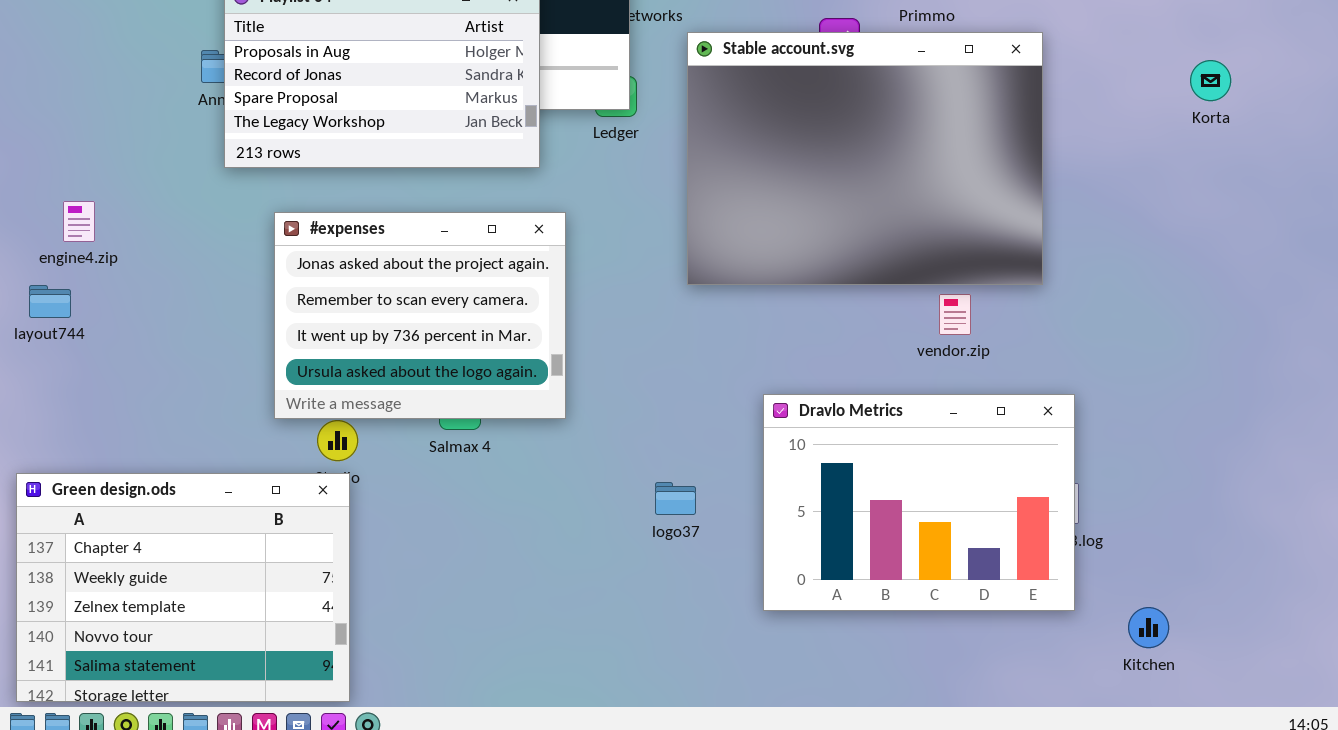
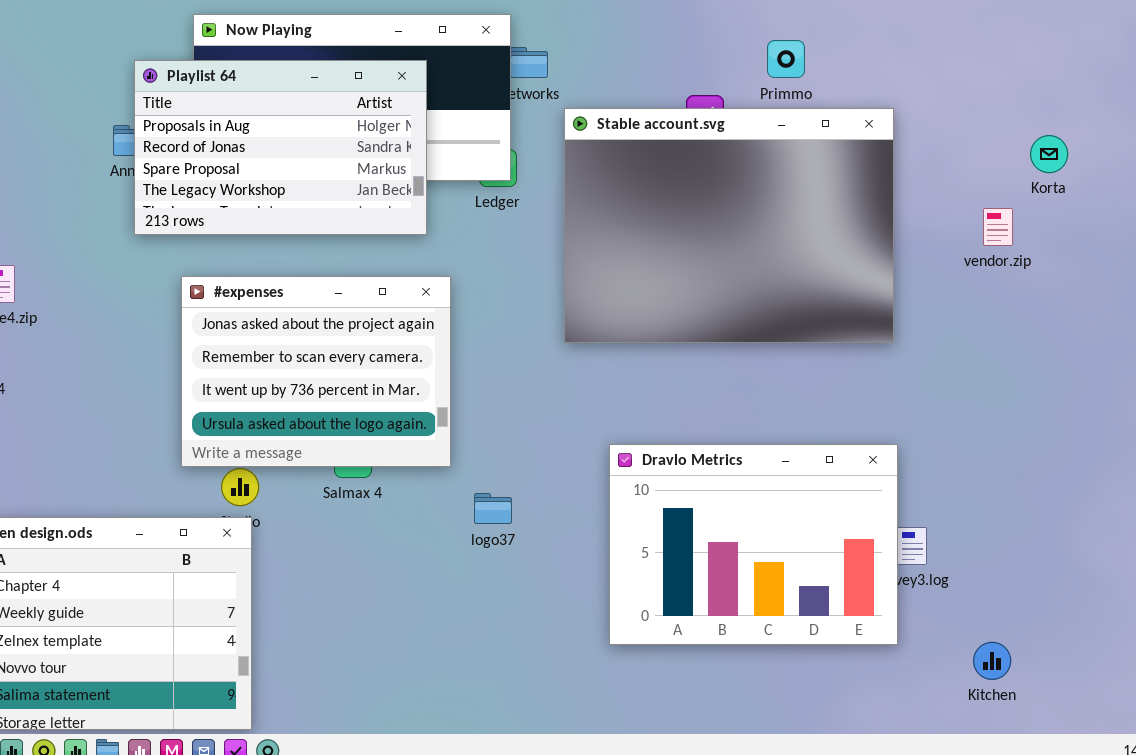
vendor.zip: [939,294,971,335] -> [983,208,1013,246], moved
Dravlo Metrics: [763,394,1075,611] -> [609,444,898,645], moved
logo37: [655,482,696,515] -> [474,493,512,524], moved

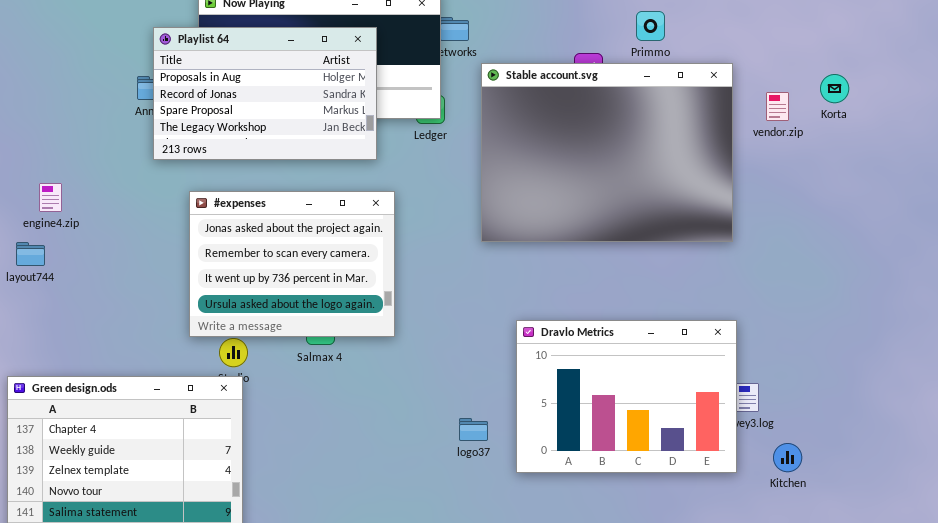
Korta: [1030,135,1068,173] -> [820,74,849,103], moved
vendor.zip: [983,208,1013,246] -> [766,92,789,121], moved
logo37: [474,493,512,524] -> [459,418,488,441], moved
Kitchen: [973,642,1011,680] -> [773,443,802,472], moved

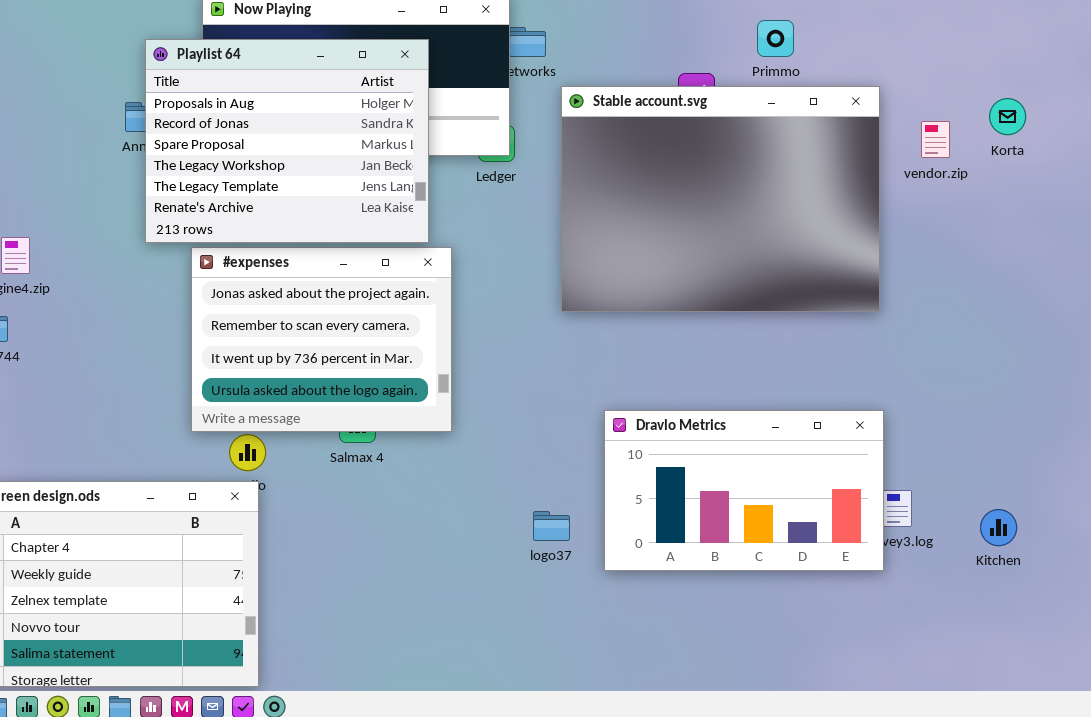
Playlist 64: [153,27,377,160] -> [145,39,429,243], resized
Dravlo Metrics: [516,320,737,473] -> [604,410,884,571], resized
logo37: [459,418,488,441] -> [533,511,570,541], moved
Kitchen: [773,443,802,472] -> [980,509,1017,546], moved

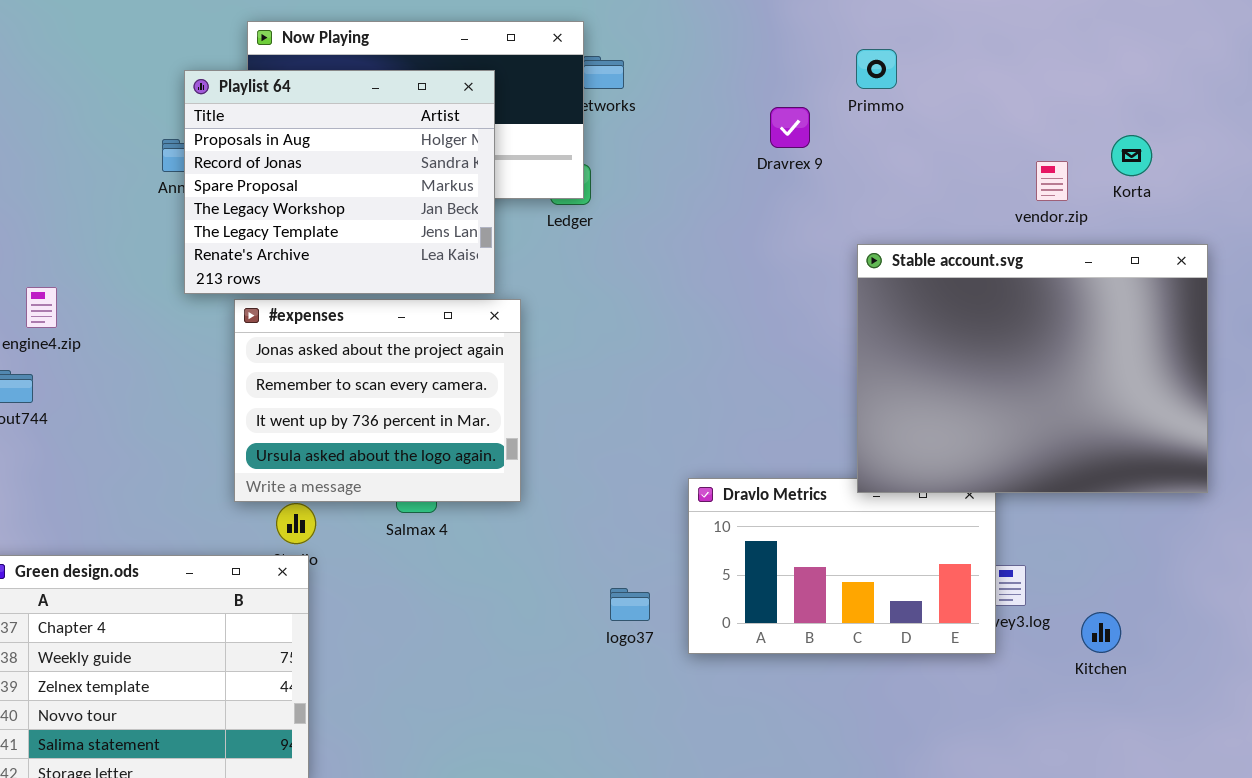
Stable account.svg: [561,86,880,312] -> [857,244,1208,493], moved
Kitchen: [980,509,1017,546] -> [1081,612,1121,653], moved

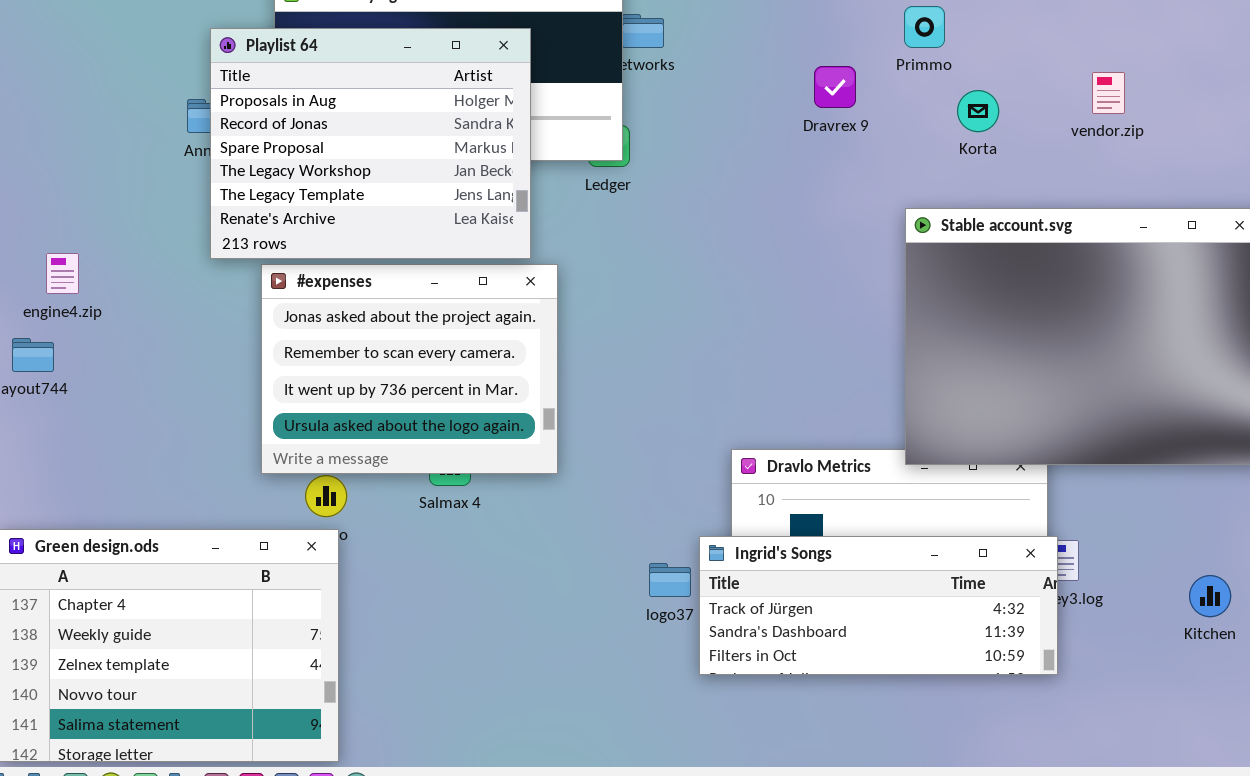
Korta: [1111,135,1152,176] -> [957,90,999,132], moved
vendor.zip: [1036,161,1068,201] -> [1092,72,1125,114], moved
Ingrid's Songs: none -> [699,536,1058,675], opened
Kitchen: [1081,612,1121,653] -> [1189,575,1231,617], moved

